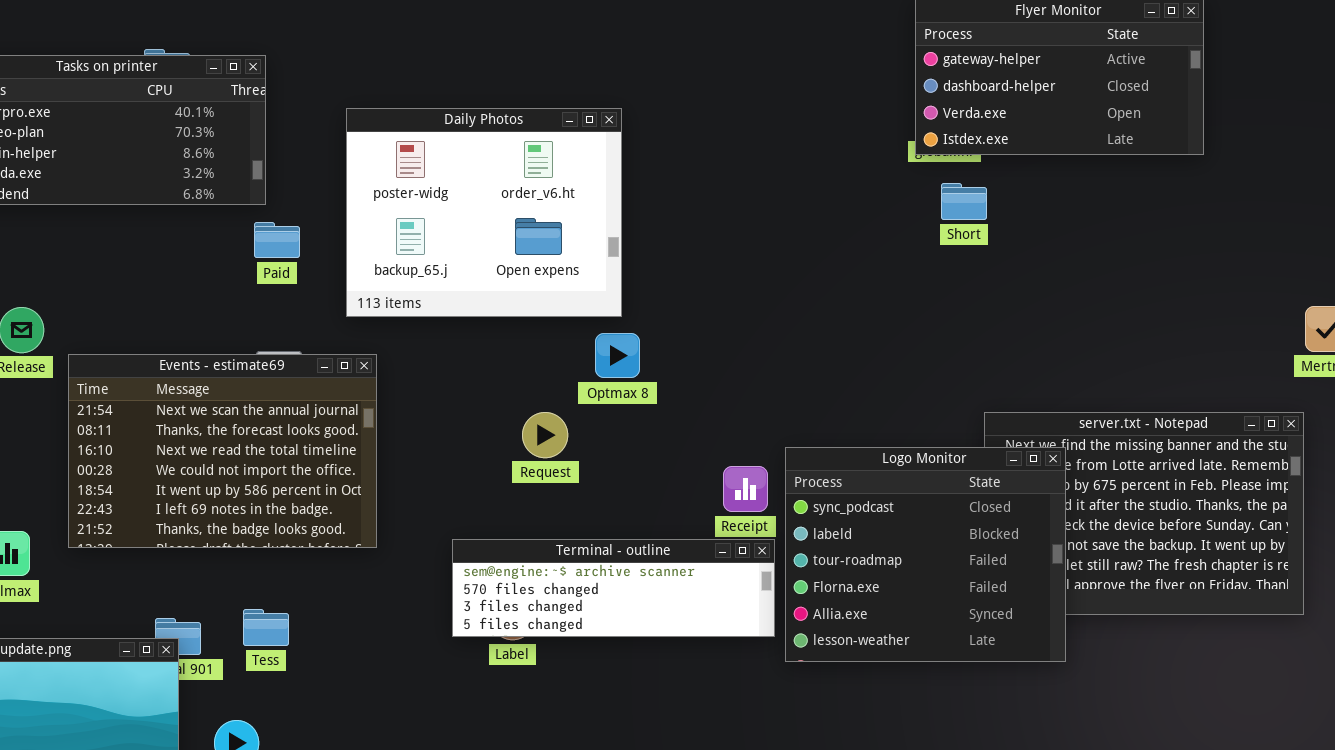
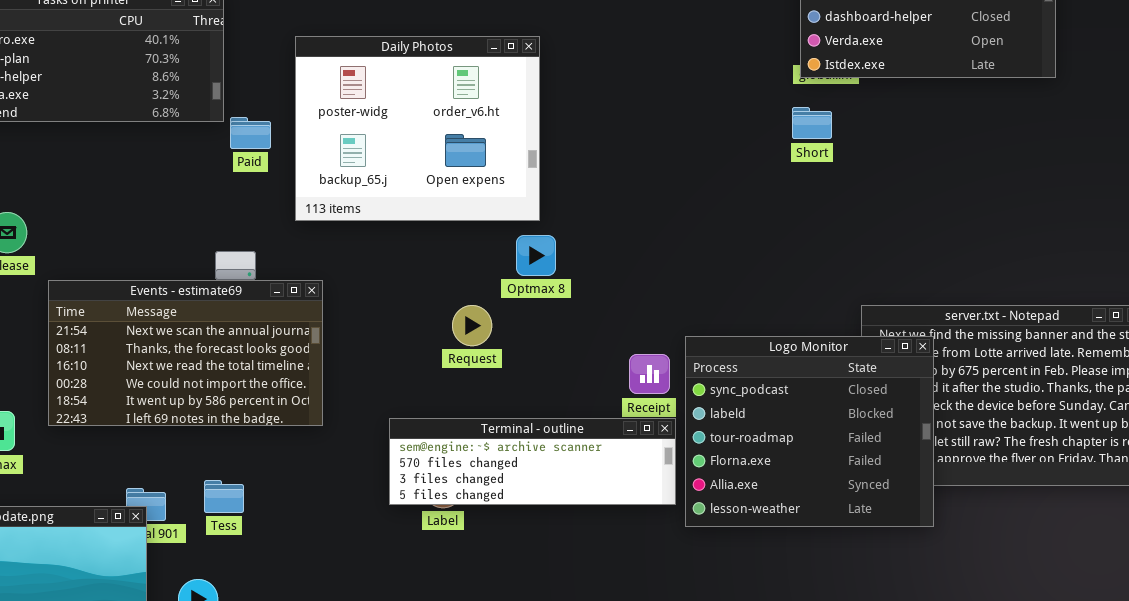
Short: [941,183,987,220] -> [792,107,832,139], moved
Paid: [254,222,300,258] -> [230,117,271,149], moved
Events - estimate69: [68,354,377,548] -> [48,280,323,426], resized

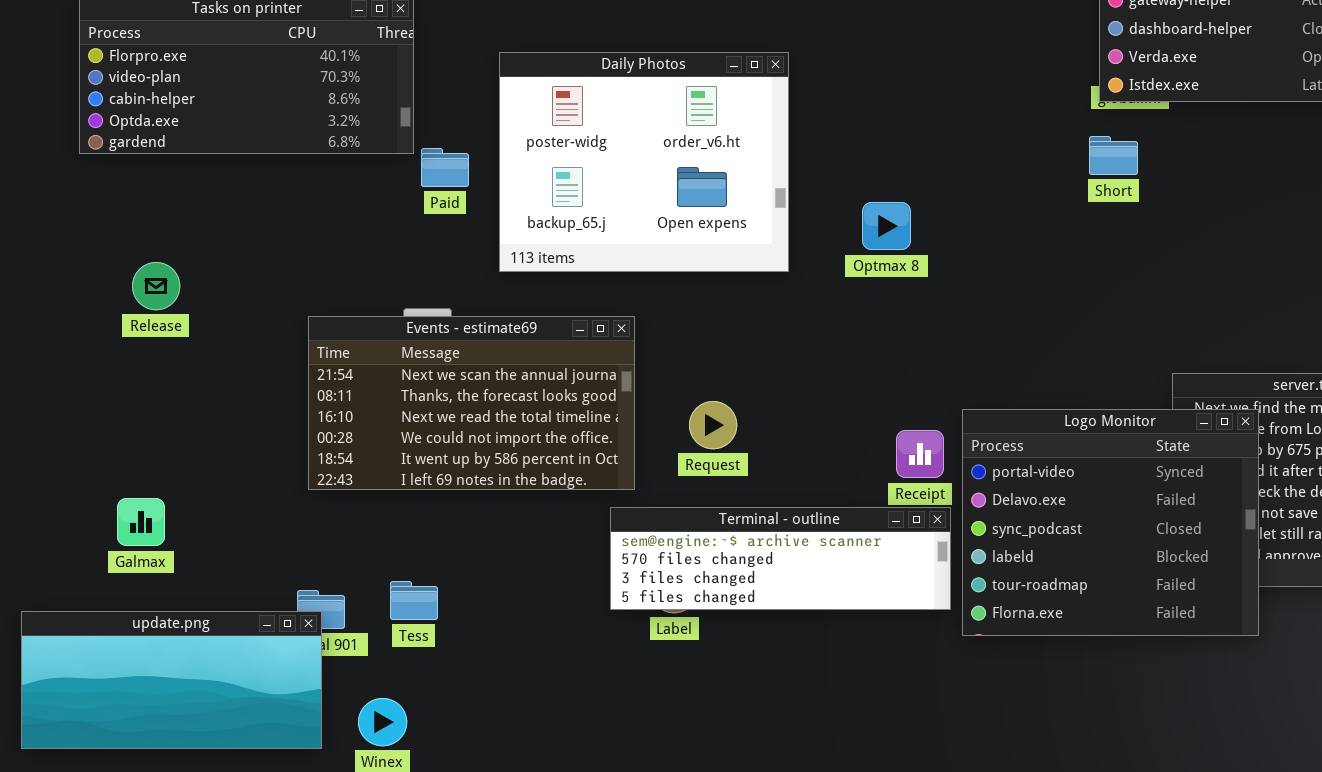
Optmax 8: [516,235,556,276] -> [862,202,911,250], moved
Events - estimate69: [48,280,323,426] -> [308,316,635,490], moved
Request: [452,305,492,346] -> [689,401,737,449], moved
Logo Monitor: [685,336,934,527] -> [962,409,1259,636], scrolled up 2 rows

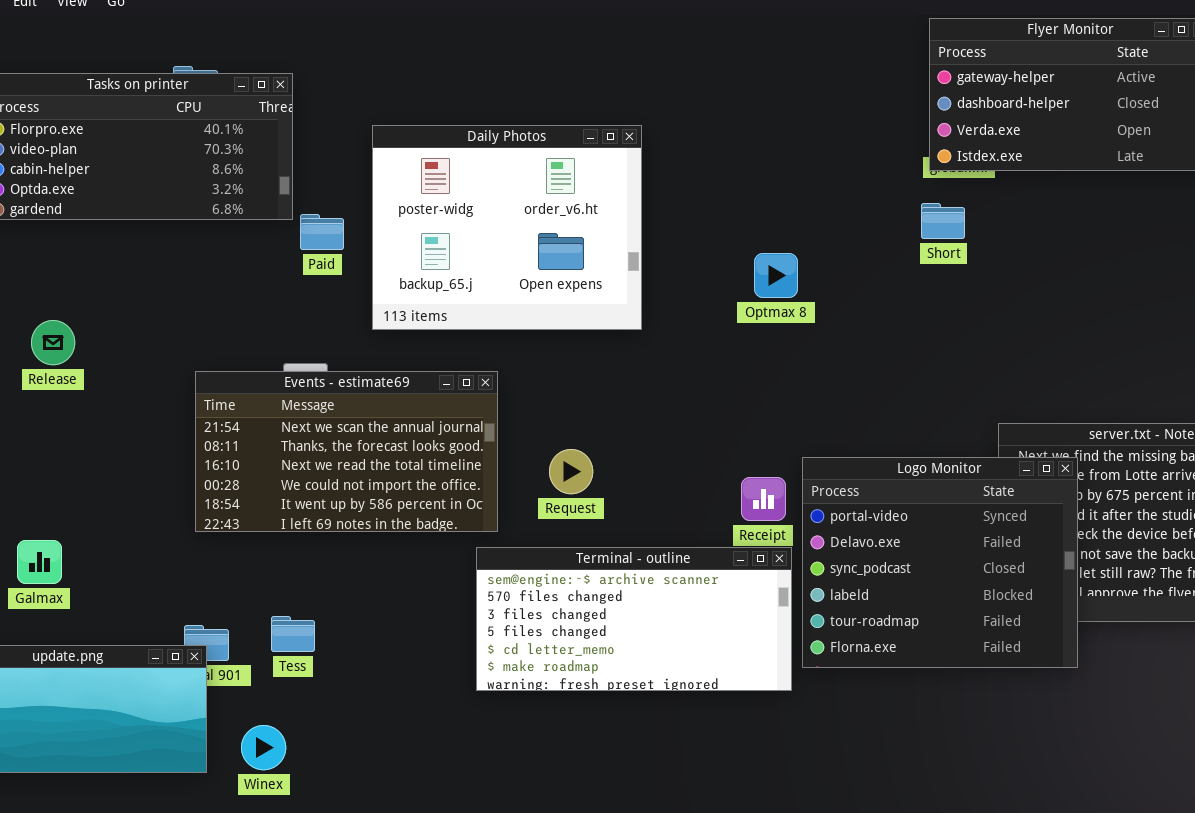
Optmax 8: [862,202,911,250] -> [754,253,798,298], moved
Terminal - outline: [610,507,951,610] -> [476,547,792,691], resized

